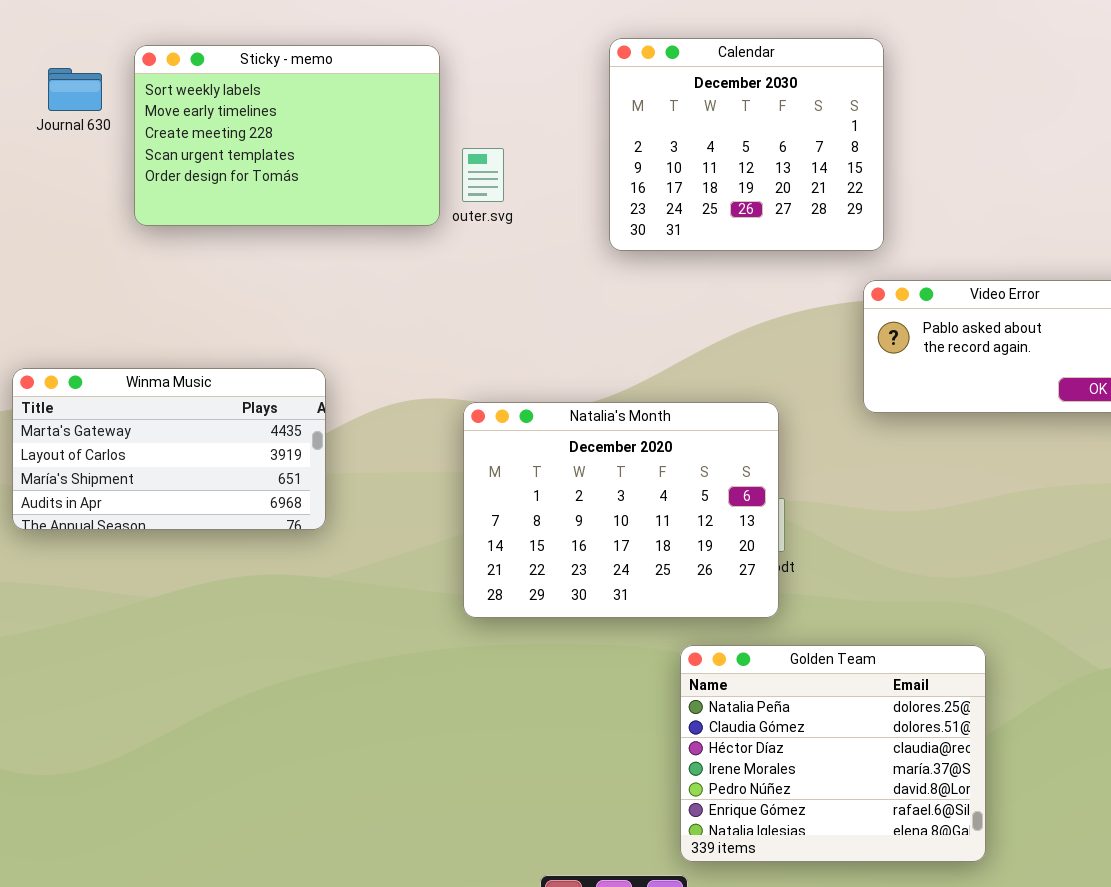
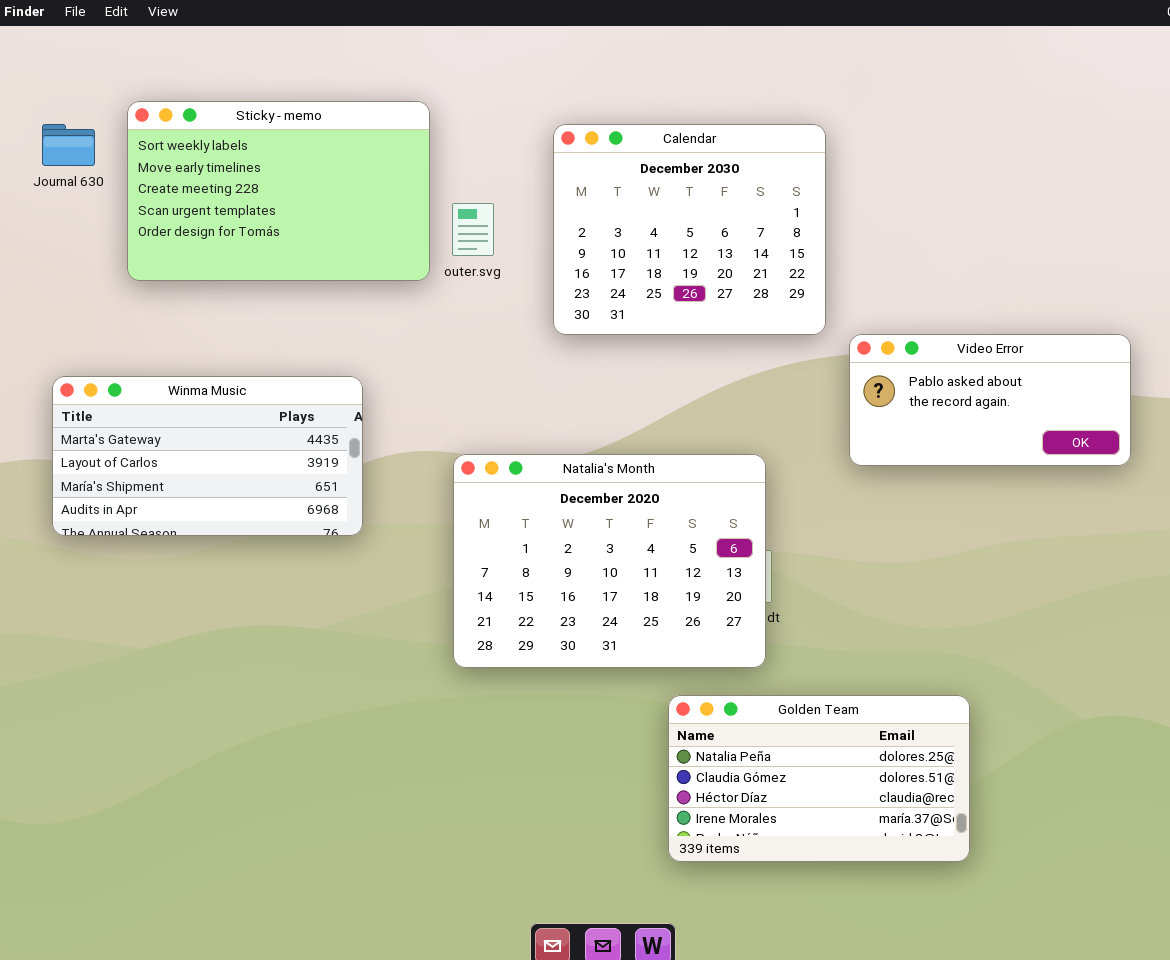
Calendar: [609,38,884,251] -> [553,124,826,335], moved
Winma Music: [12,368,326,530] -> [52,376,363,536], moved
Golden Team: [680,645,986,862] -> [668,695,970,862], resized

